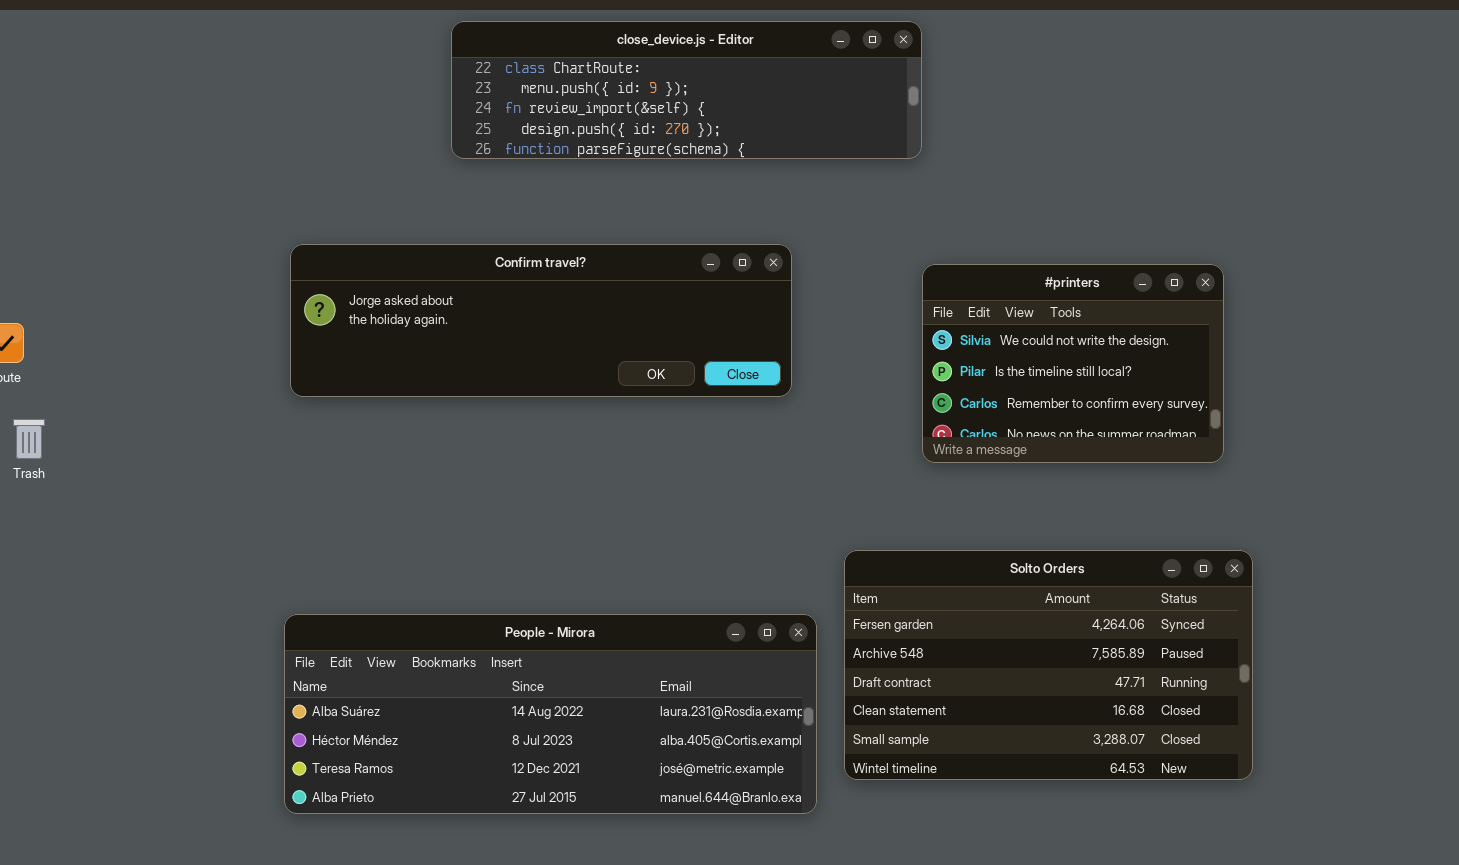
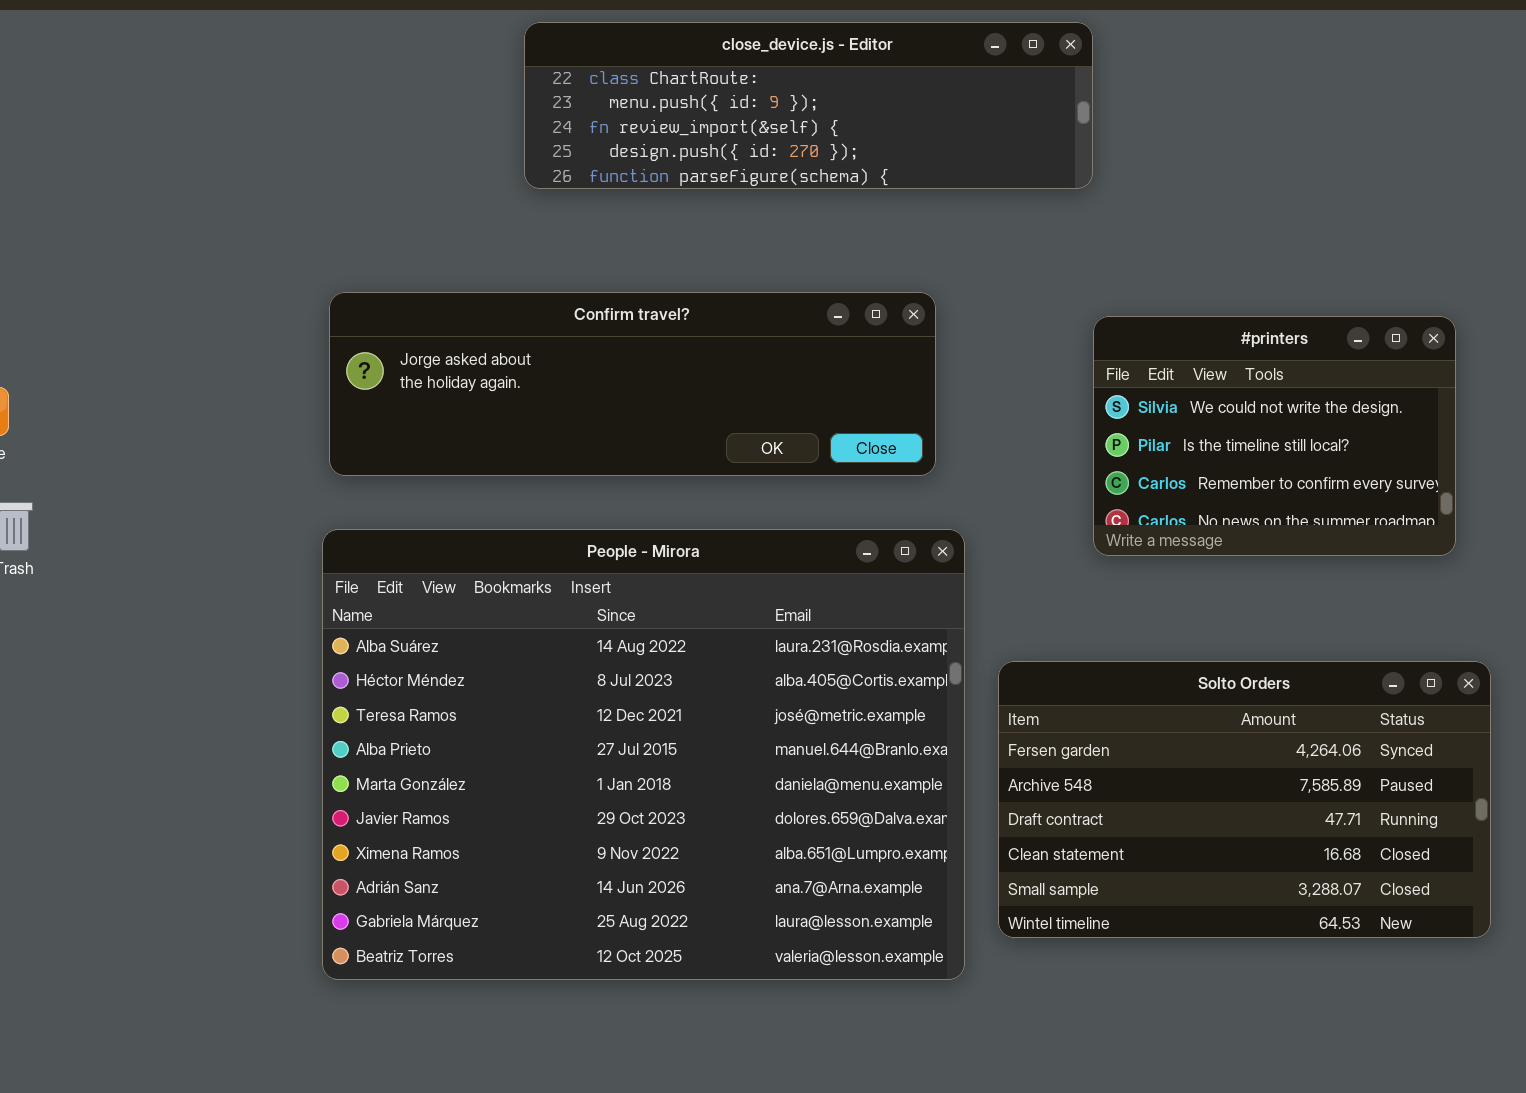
People - Mirora: [284,614,817,814] -> [322,529,965,980], resized

